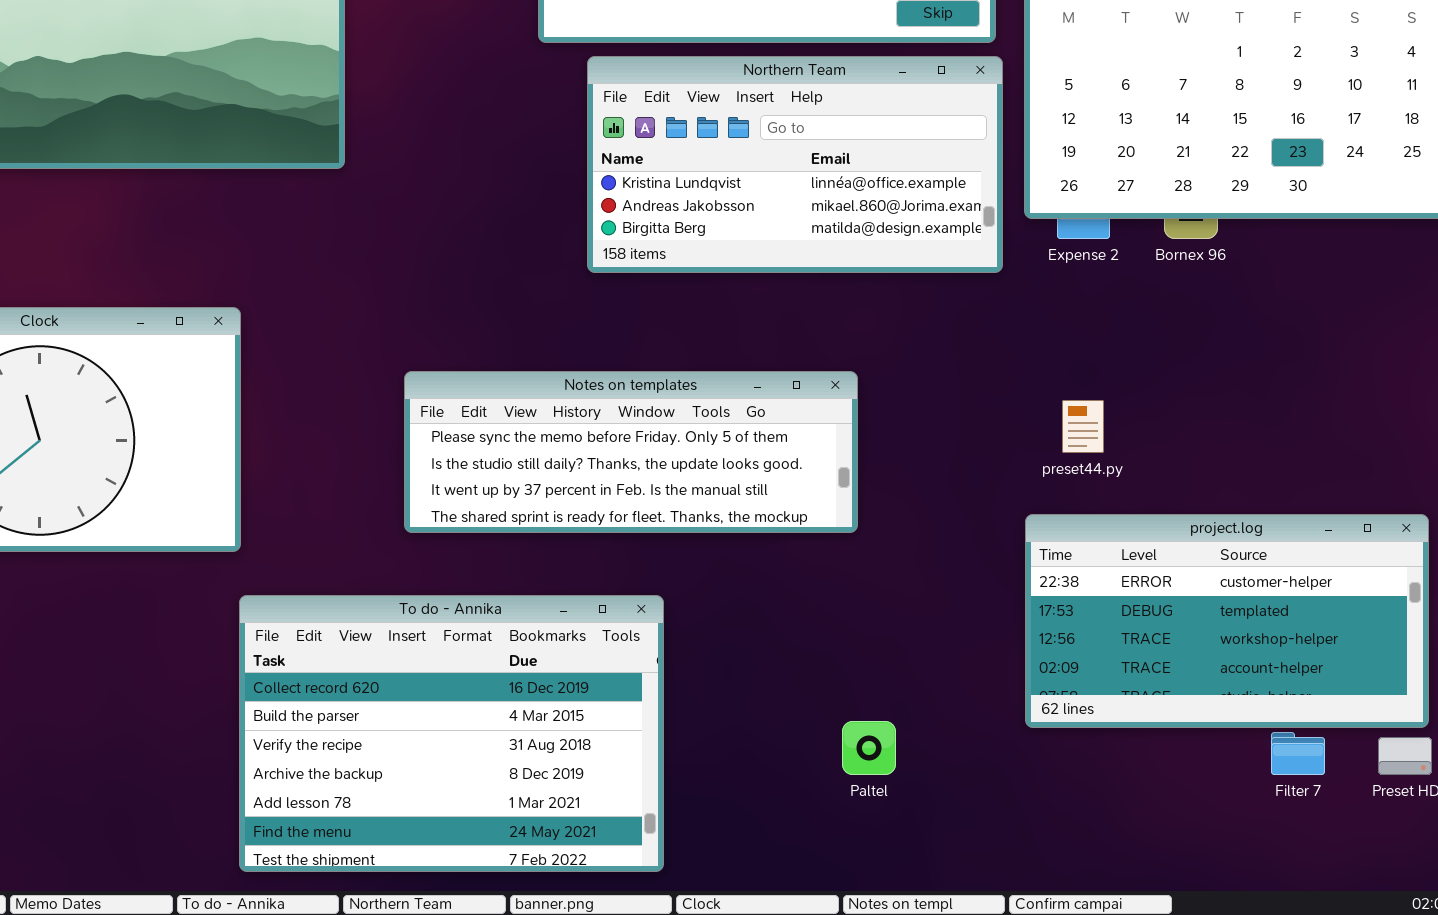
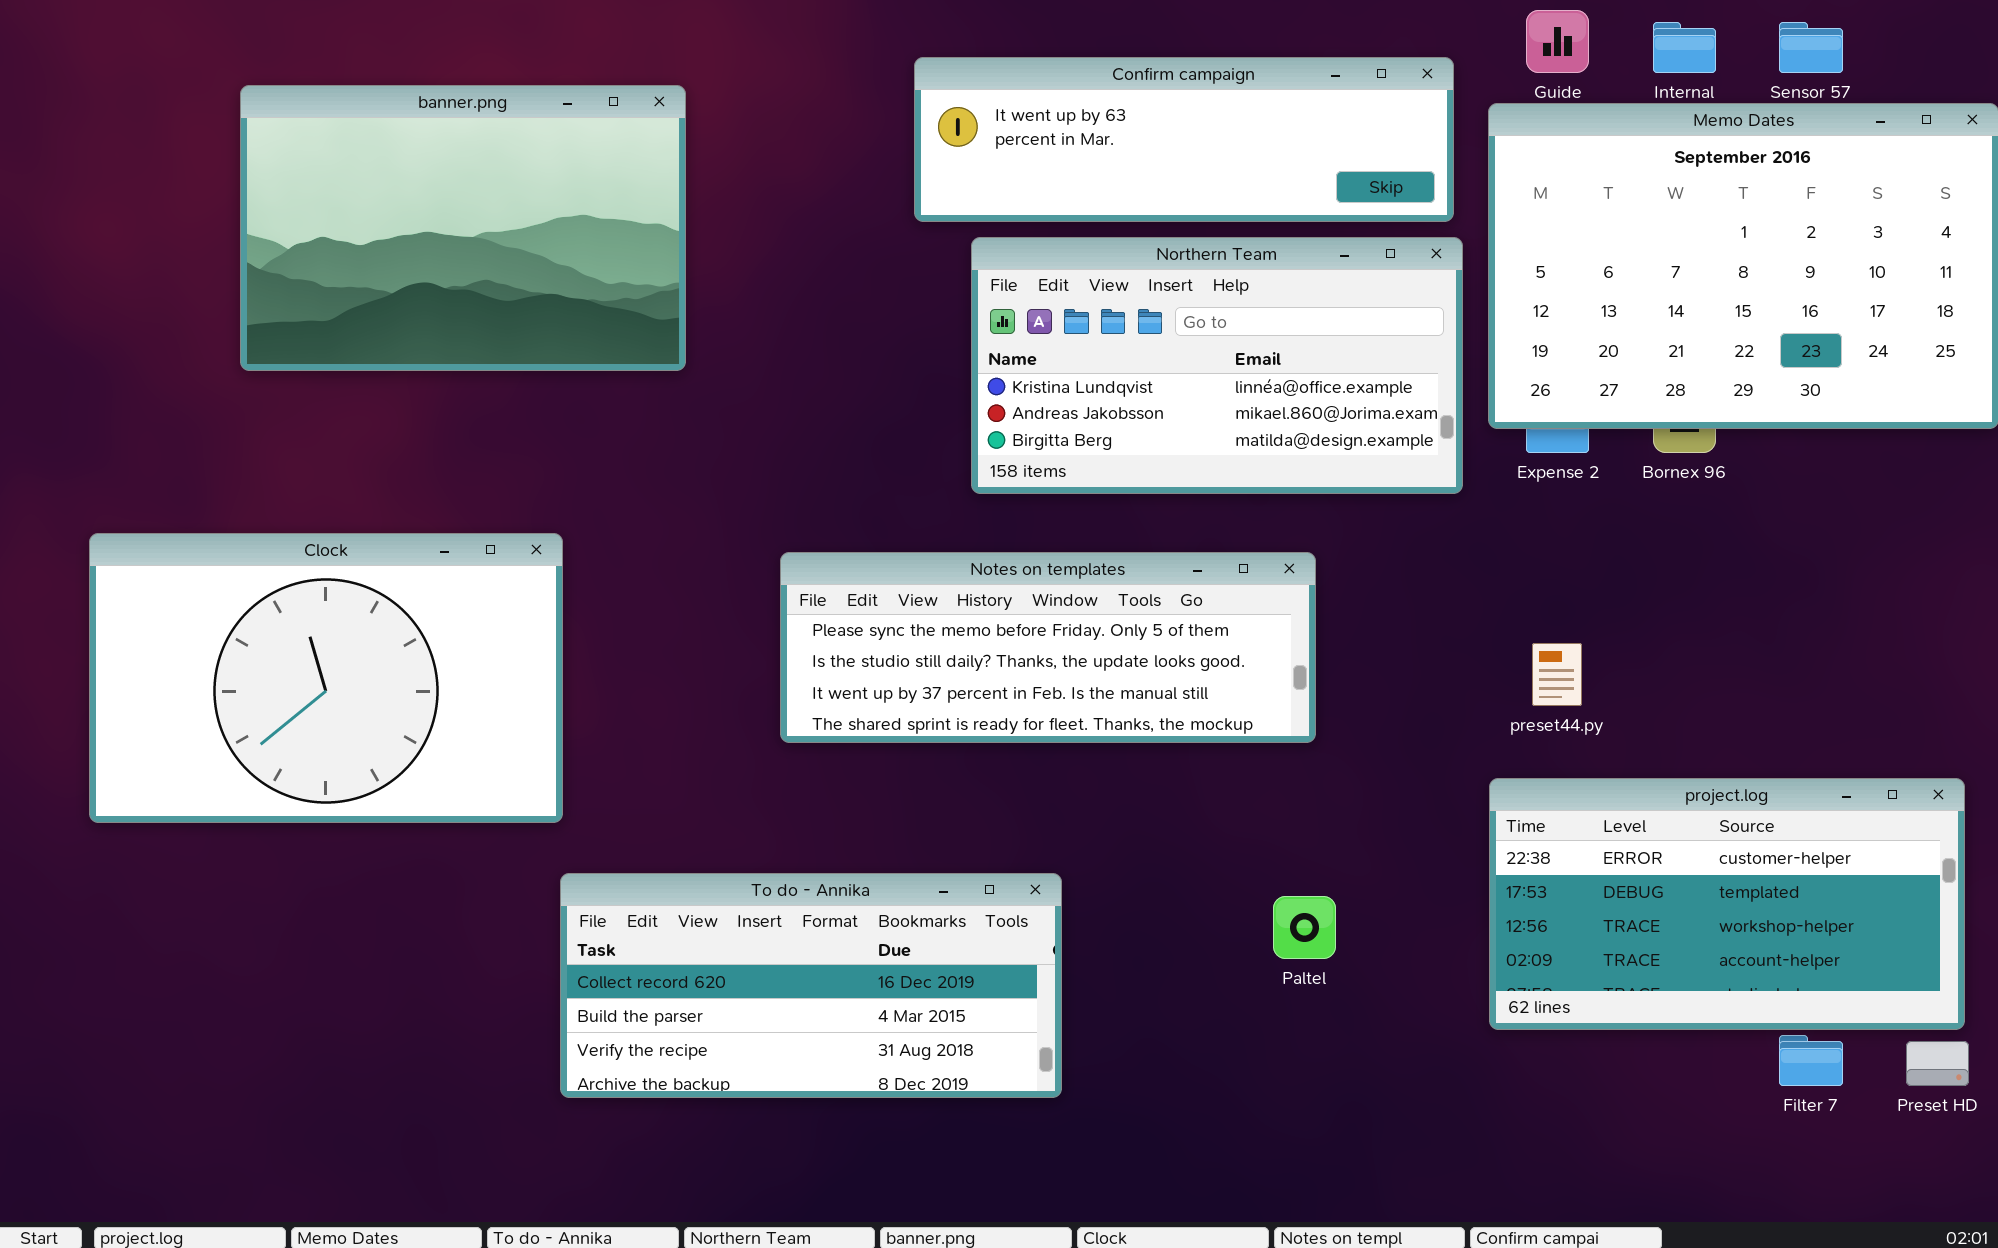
Notes on templates: [404,371,858,533] -> [780,552,1316,743], moved
To do - Annika: [239,595,664,872] -> [560,873,1062,1098], resized
Paltel: [842,721,896,775] -> [1273,896,1336,959], moved

